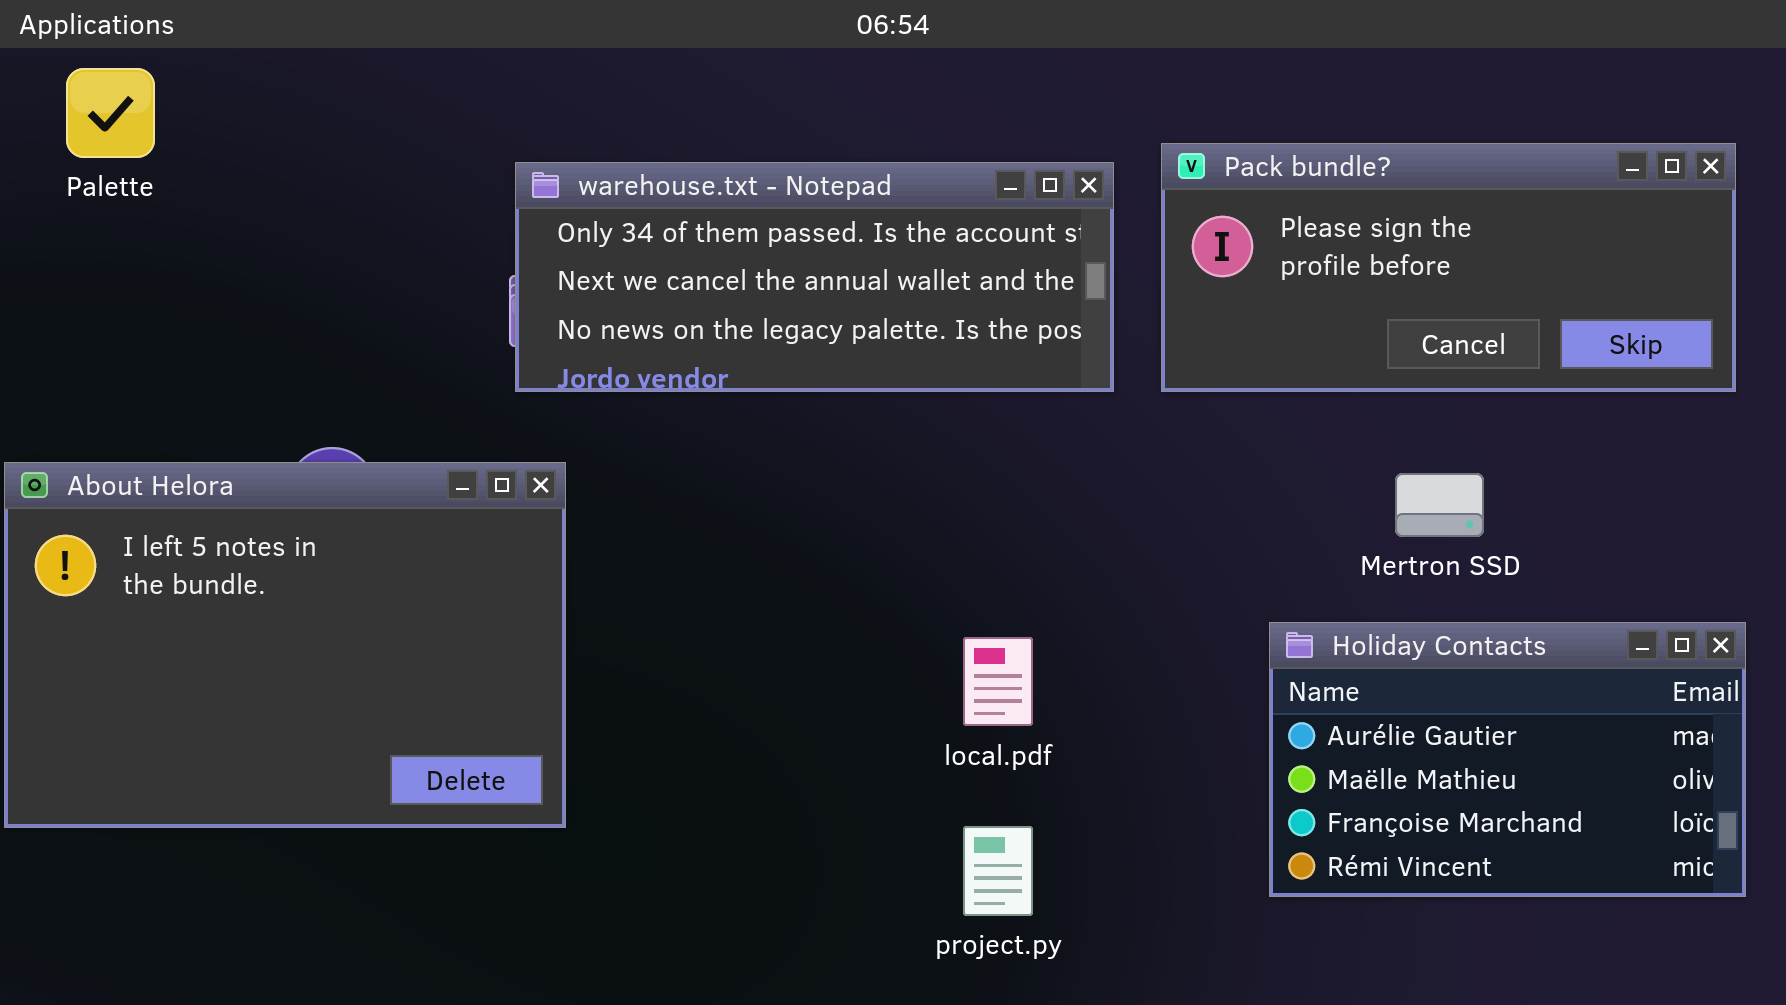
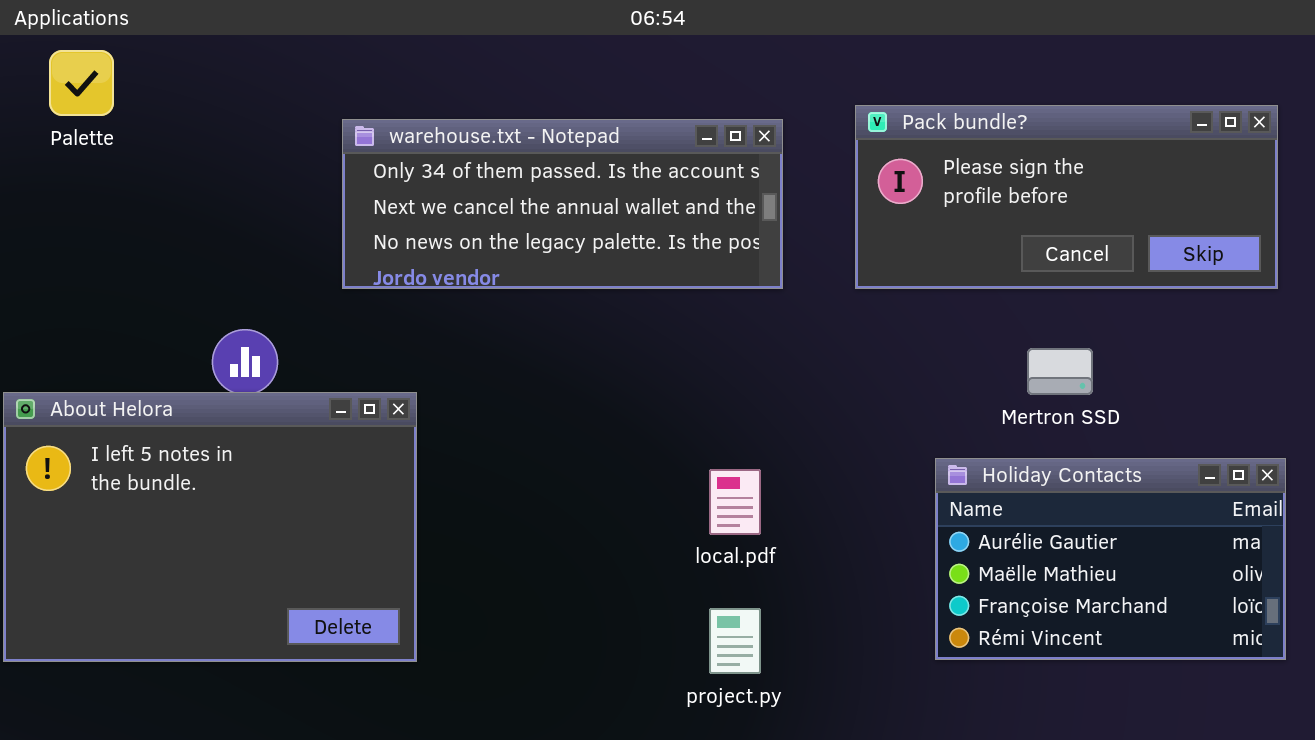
warehouse.txt - Notepad: [515,162,1114,392] -> [342,119,783,289], moved
About Helora: [4,462,566,828] -> [3,392,417,662], moved

